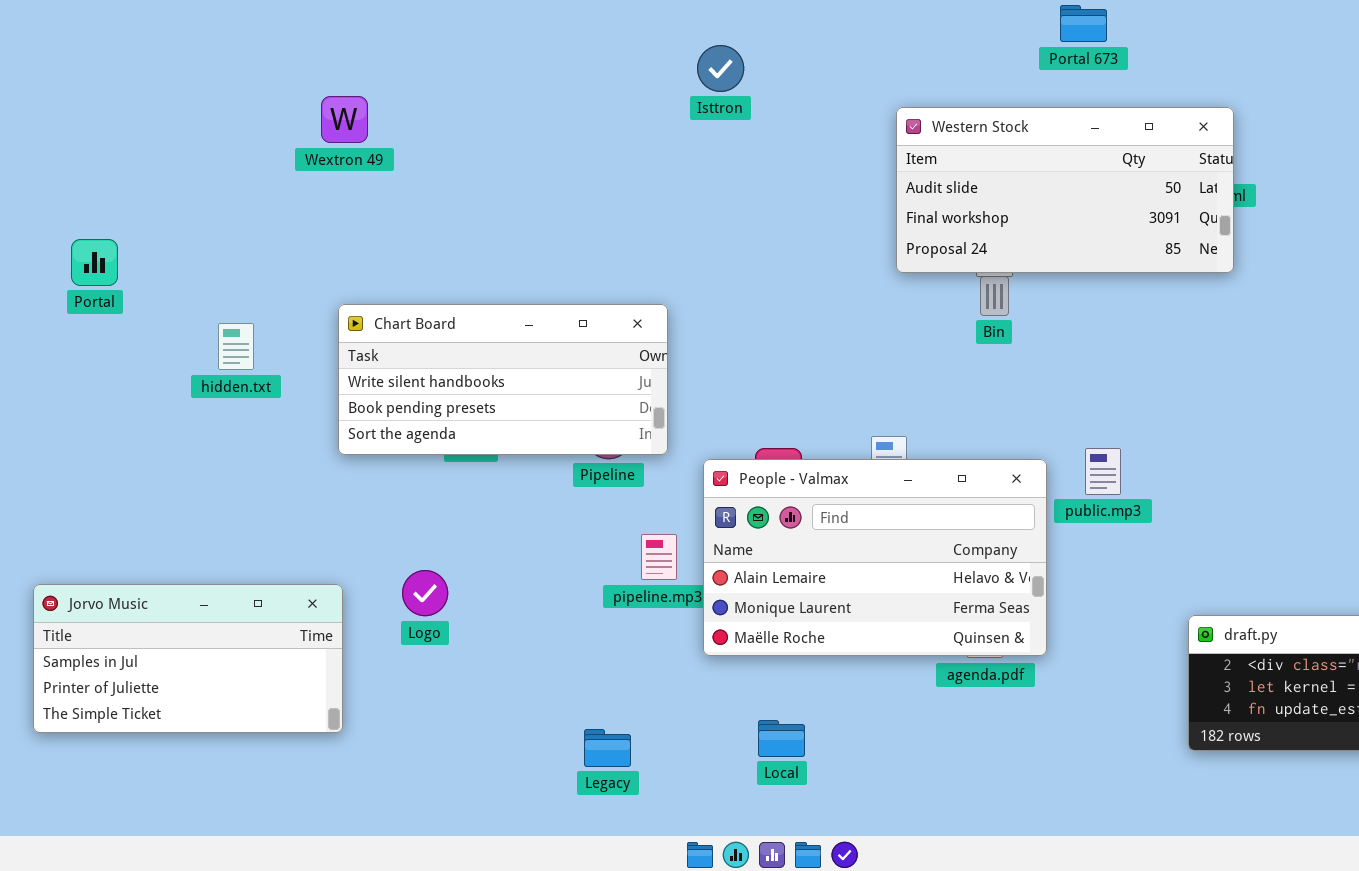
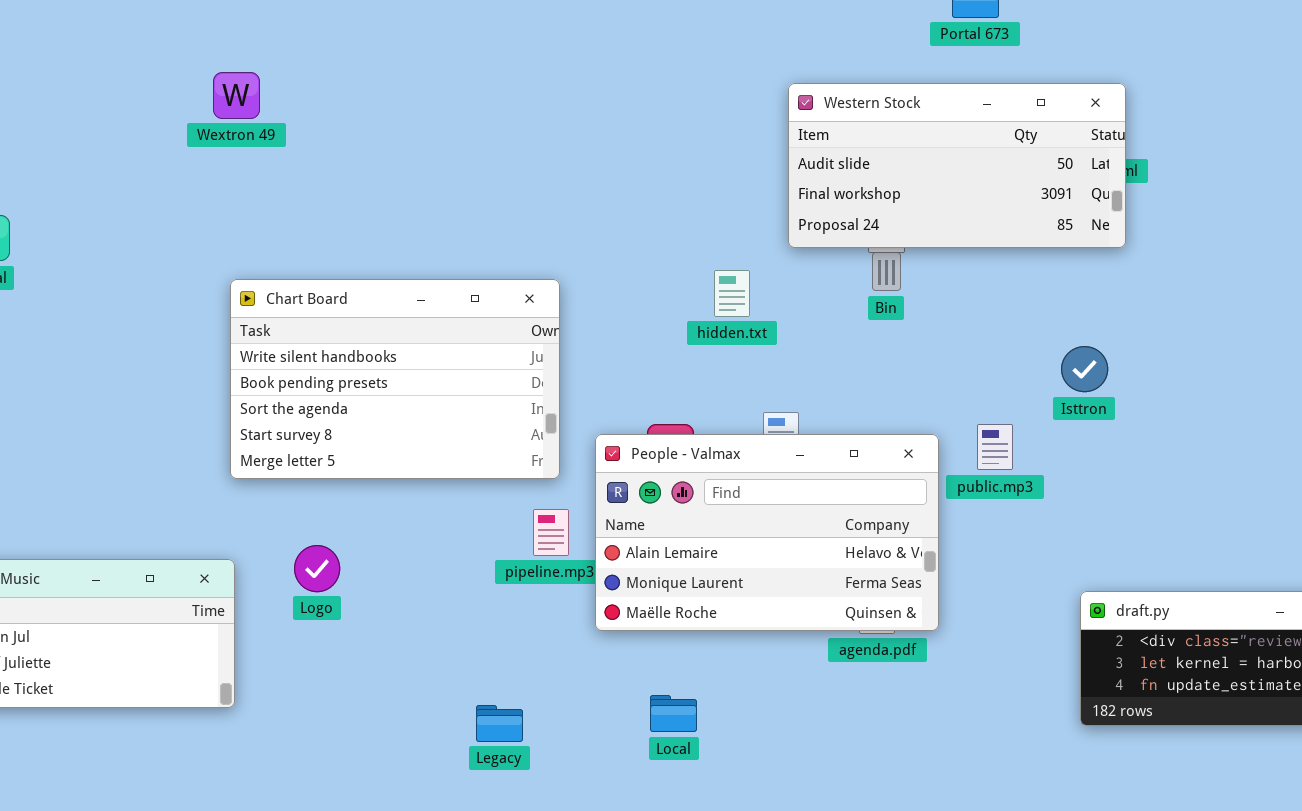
Isttron: [697,45,744,92] -> [1061,346,1108,392], moved
Chart Board: [338,304,668,455] -> [230,279,560,479], resized
hidden.txt: [218,323,254,370] -> [714,270,750,317], moved

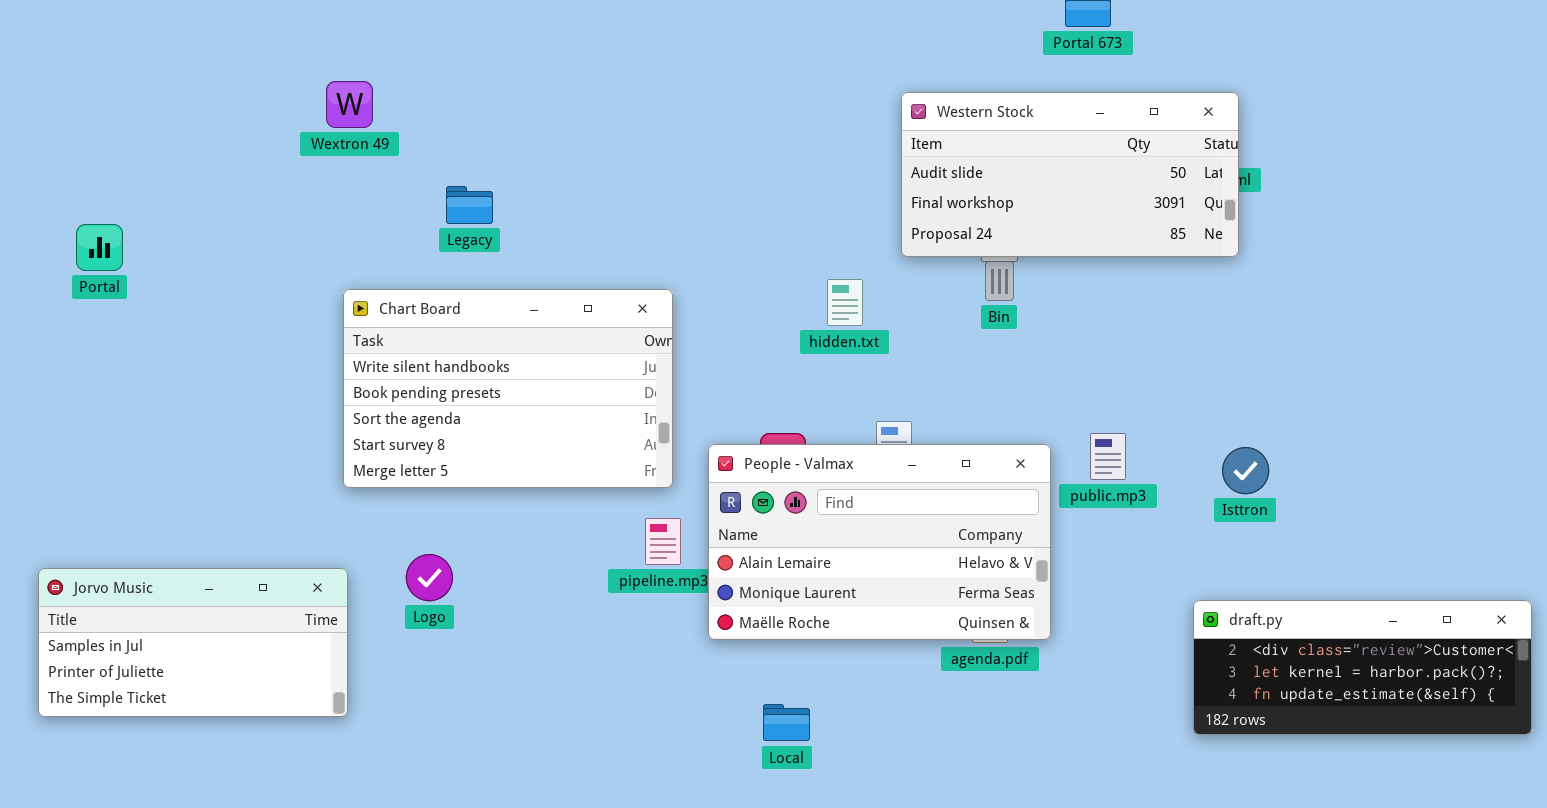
Isttron: [1061,346,1108,392] -> [1222,447,1269,494], moved
Legacy: [476,705,523,742] -> [446,186,493,224], moved

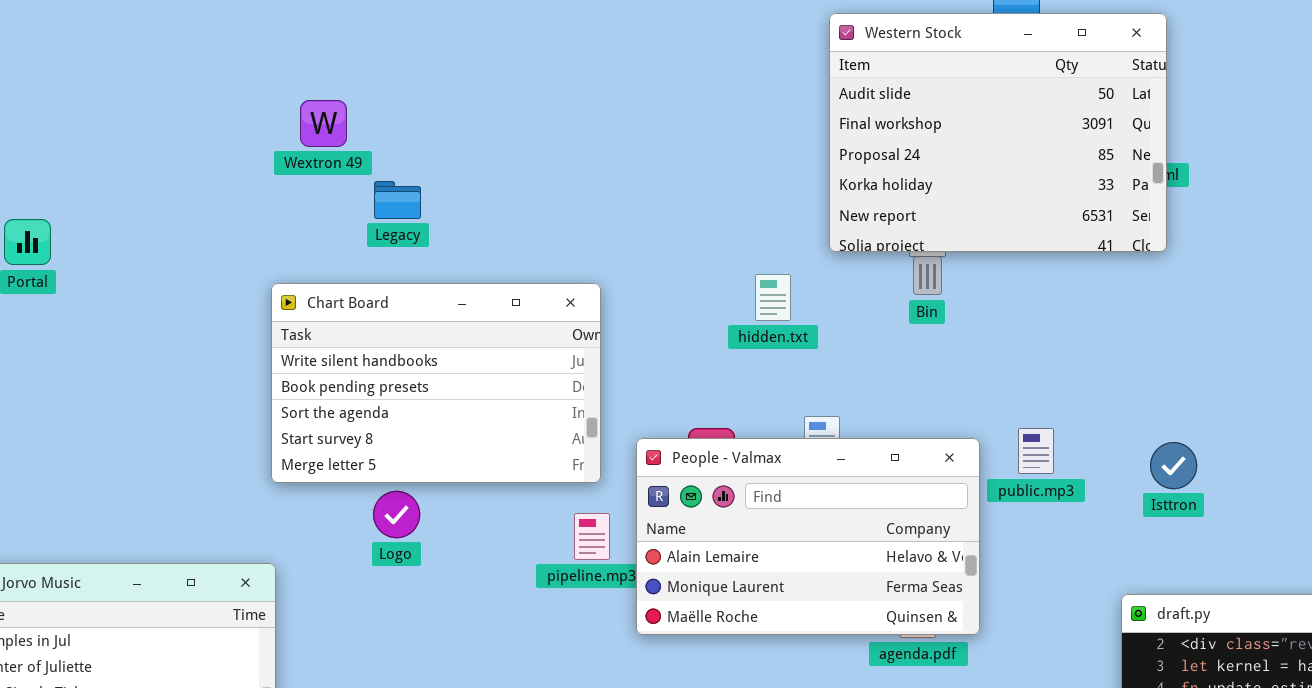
Wextron 49: [326,81,373,128] -> [300,100,347,147], moved
Western Stock: [901,92,1239,257] -> [829,13,1167,252], resized
Logo: [406,554,453,601] -> [373,491,420,538], moved

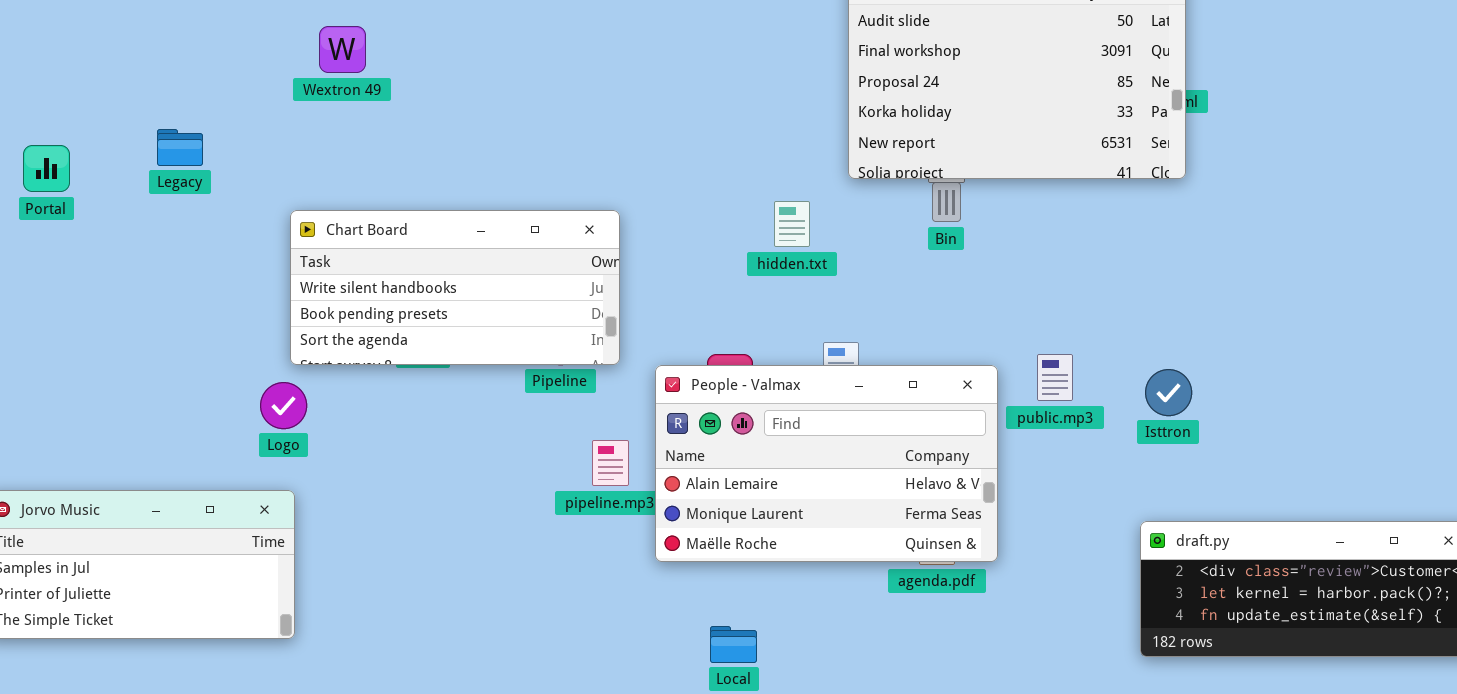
Legacy: [374,181,421,219] -> [157,129,203,166], moved
Chart Board: [271,283,601,483] -> [290,210,620,365], resized
Isttron: [1150,442,1197,489] -> [1145,369,1192,416], moved
Logo: [373,491,420,538] -> [260,382,307,429], moved

